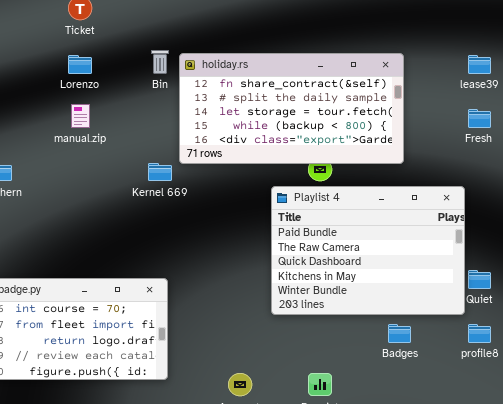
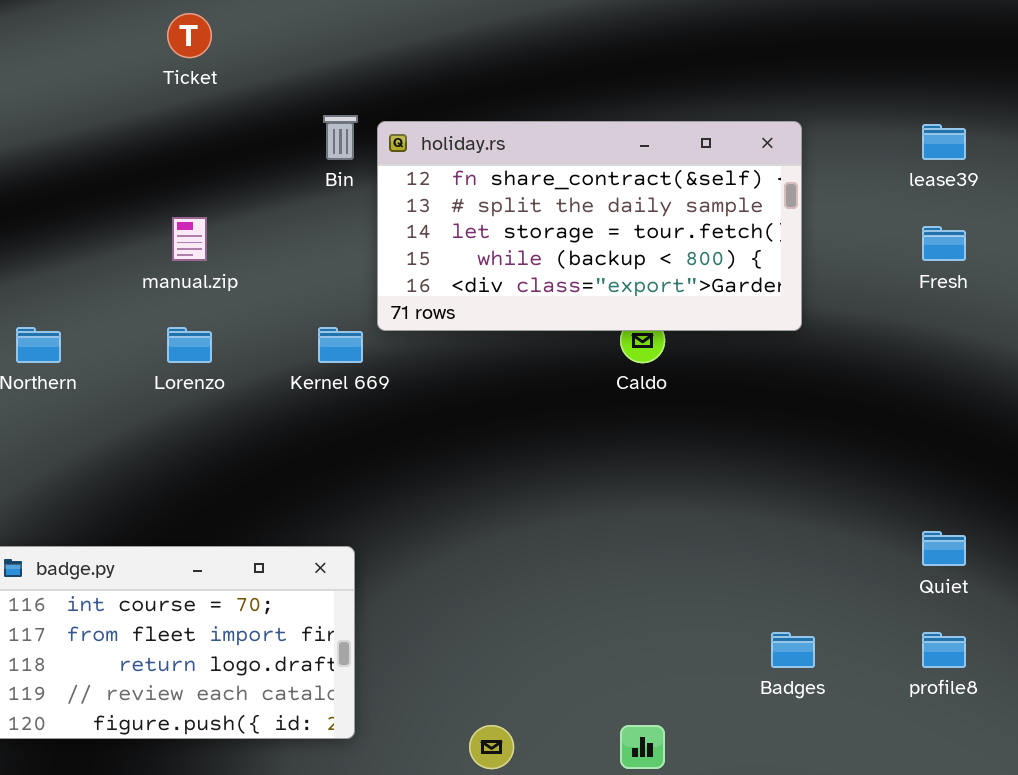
Lorenzo: [68,55,92,74] -> [167,327,212,363], moved
Playlist 4: [271,186,465,315] -> none, closed

